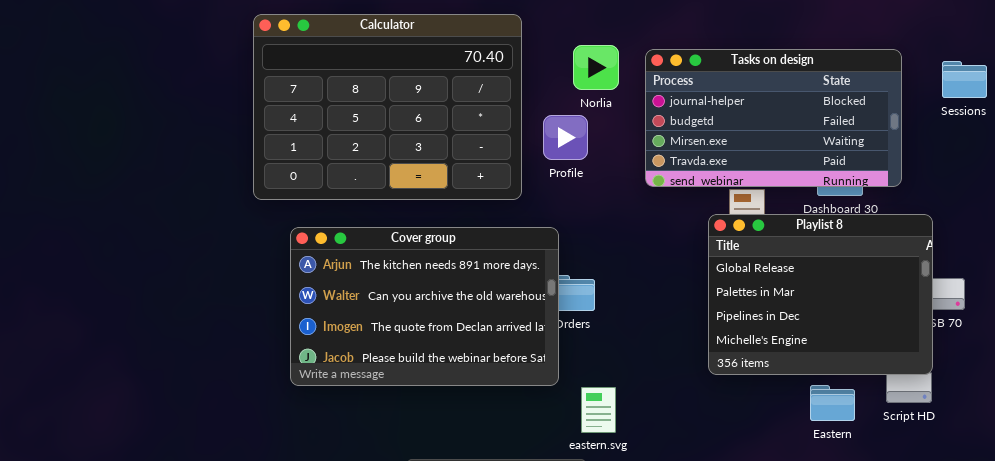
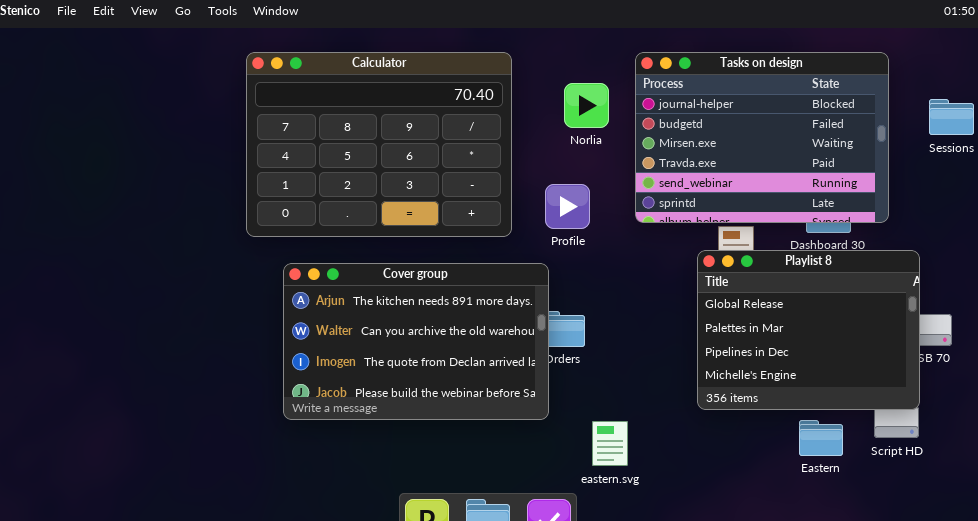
Tasks on design: [645,49,902,187] -> [635,52,889,223], resized
Profile: [543,115,588,160] -> [545,184,590,229], moved
eastern.svg: [581,387,616,433] -> [592,421,628,466], moved

